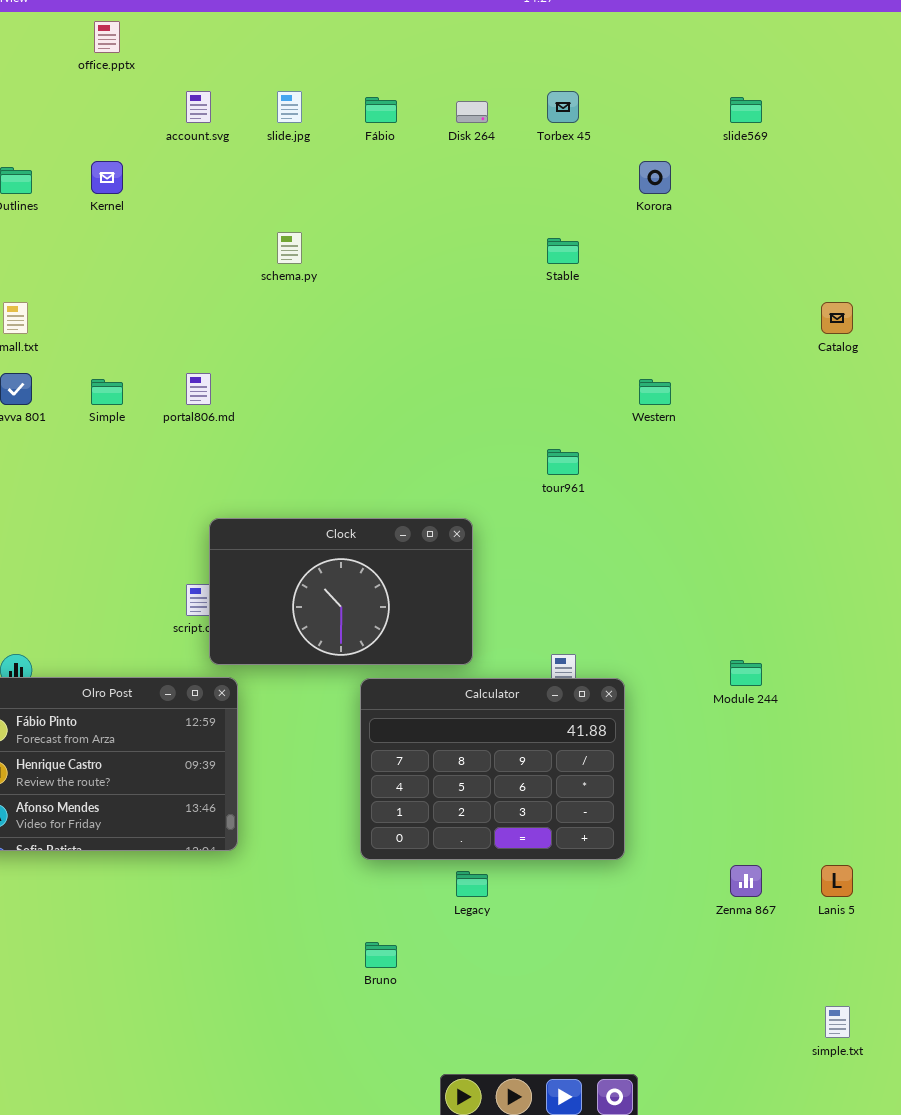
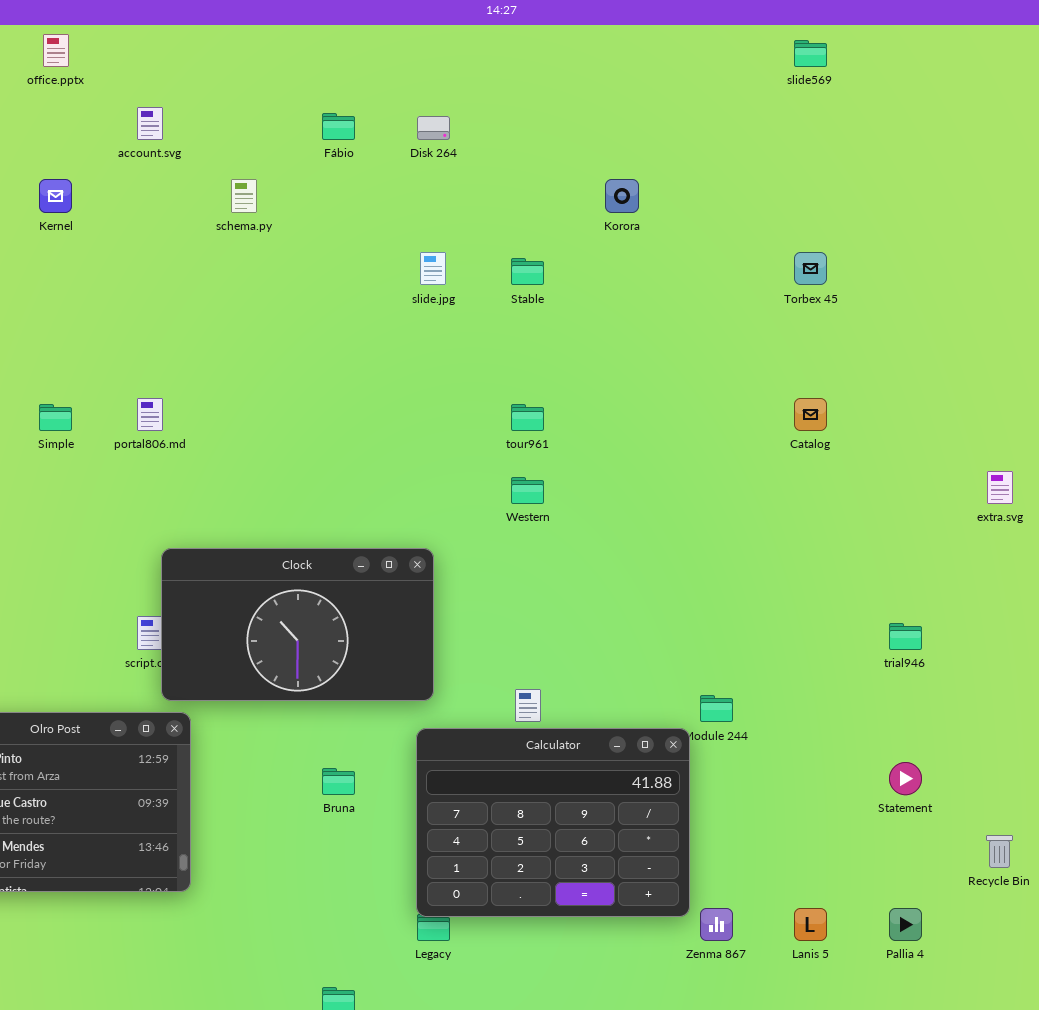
slide.jpg: [277,91,302,123] -> [420,252,446,285], moved
Torbex 45: [547,91,579,123] -> [794,252,827,285], moved
slide569: [730,97,762,123] -> [794,40,827,67], moved
schema.py: [277,232,302,264] -> [231,179,257,213], moved
Catalog: [821,302,853,334] -> [794,398,827,431], moved
Western: [639,379,671,405] -> [511,477,544,504], moved
tour961: [547,449,579,475] -> [511,404,544,431], moved
Calculator: [360,678,625,860] -> [416,728,690,917], moved

